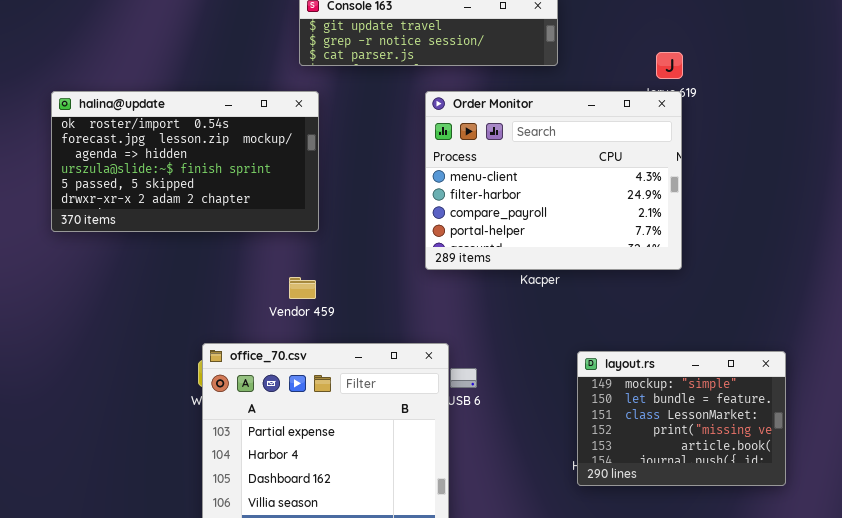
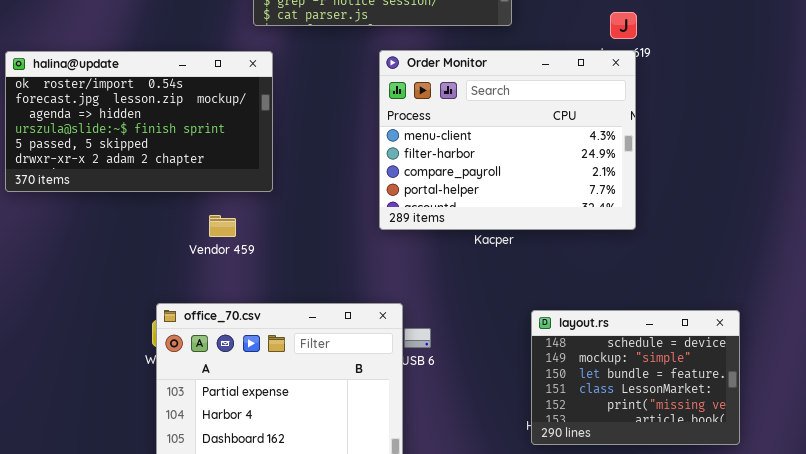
Vendor 459: [289,277,316,299] -> [209,215,236,237], moved
layout.rs: [577,351,786,486] -> [531,310,740,445], scrolled up 1 row

